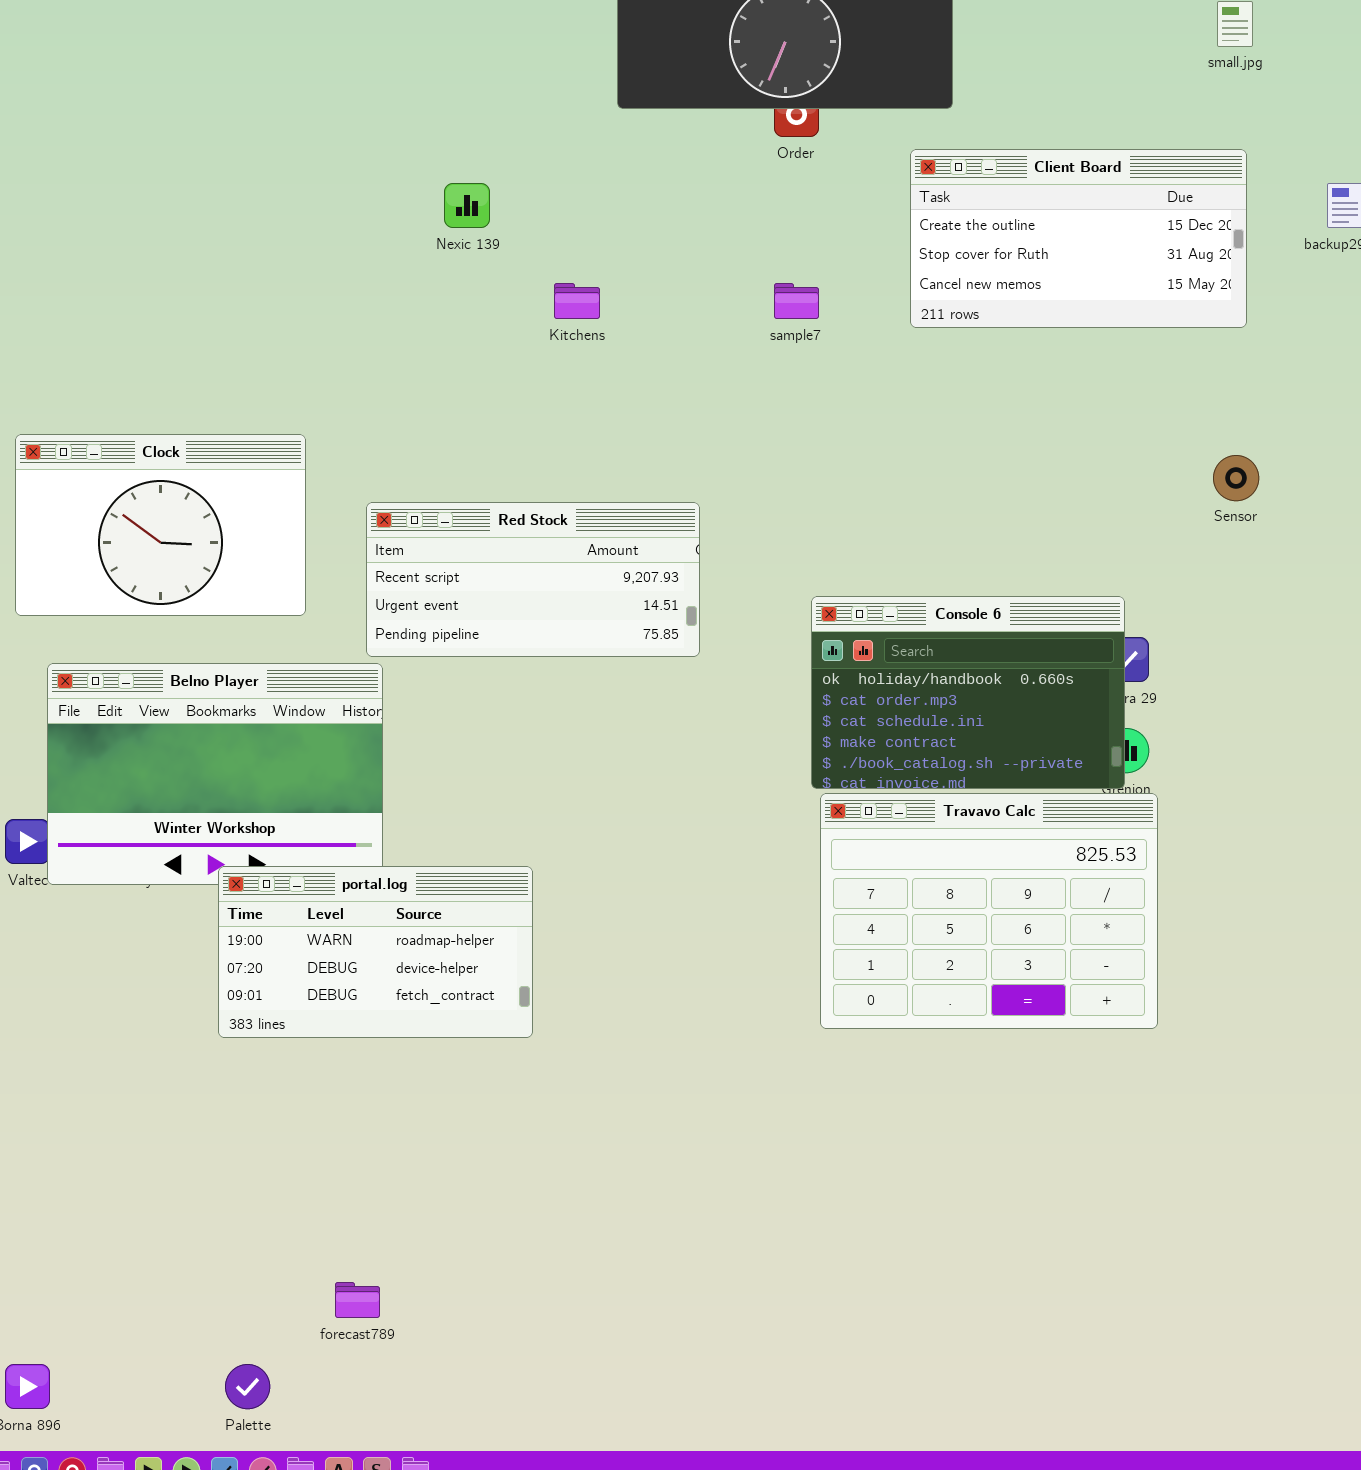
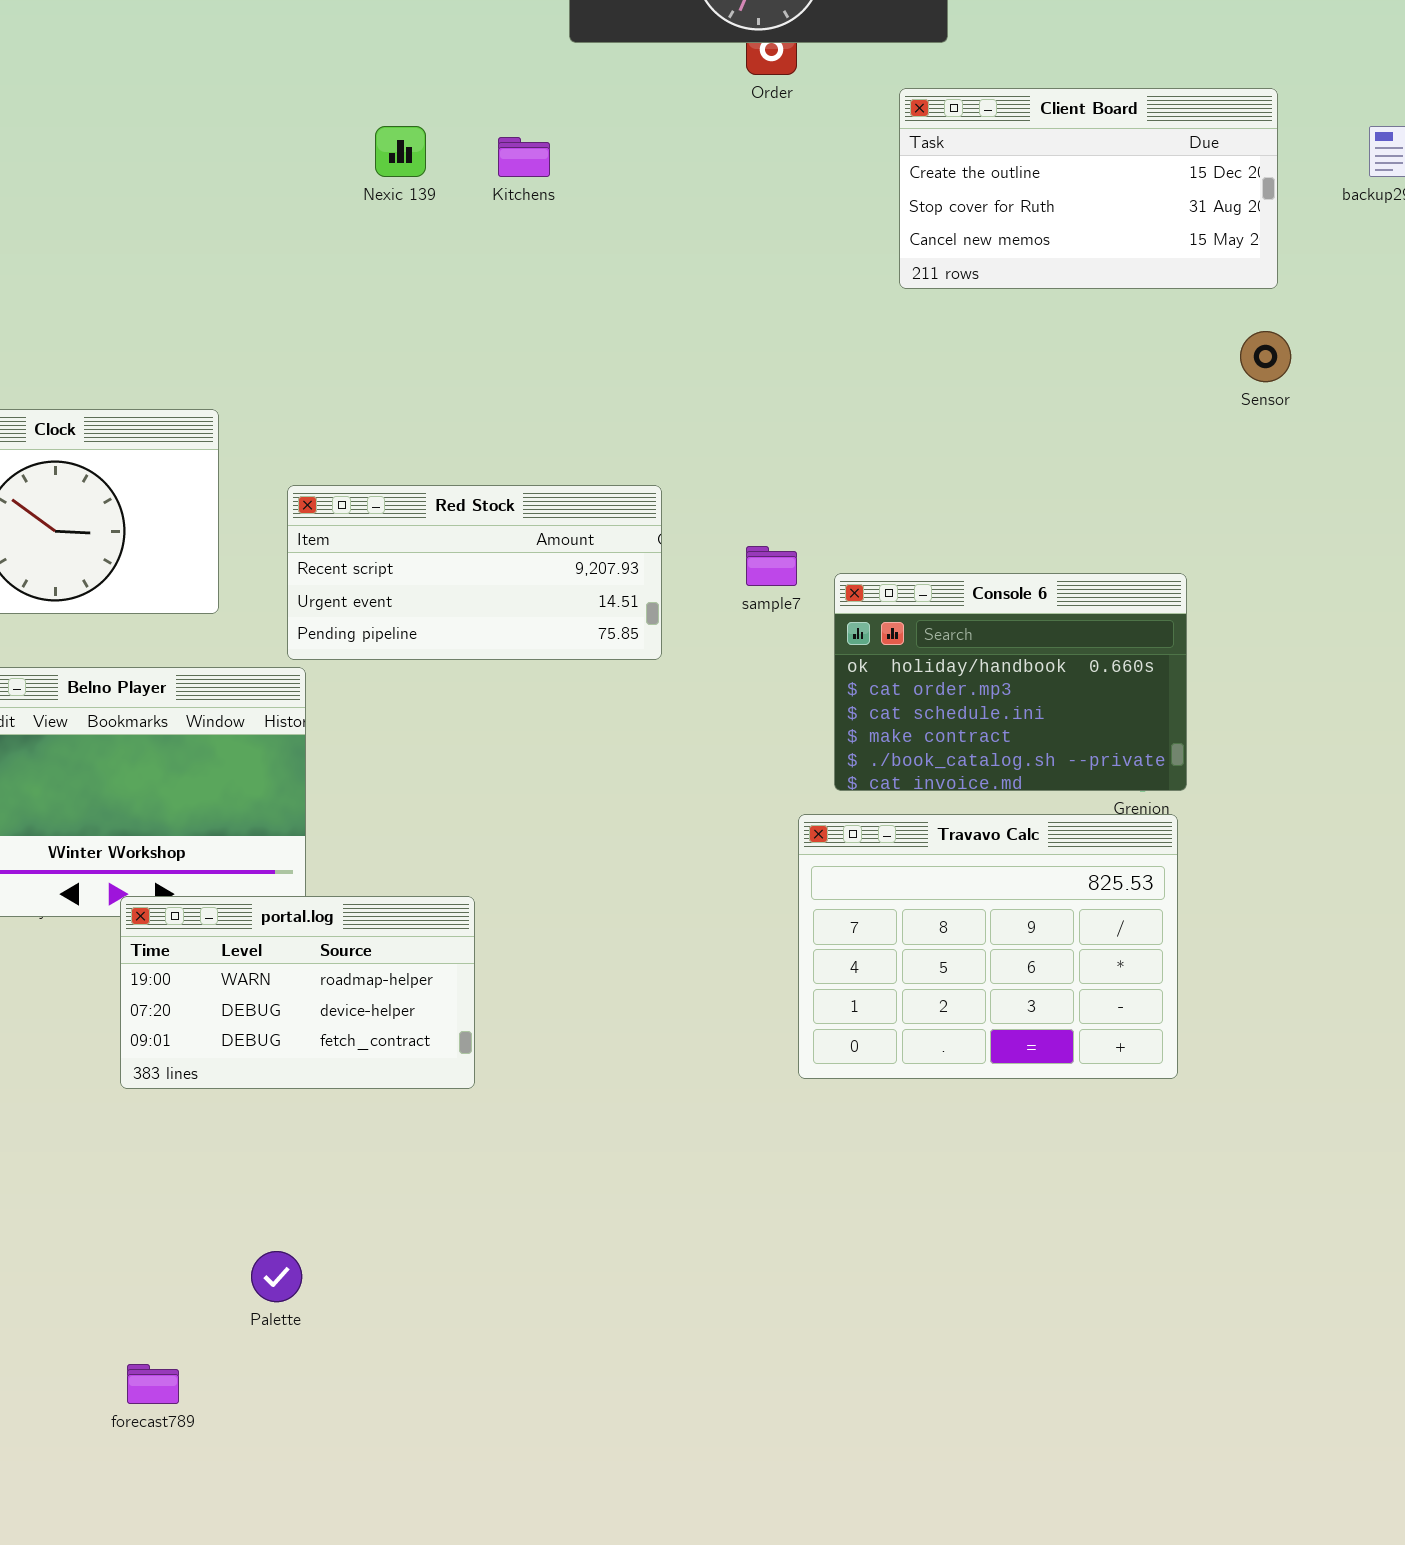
Kitchens: [554,283,600,319] -> [498,137,550,177], moved
sample7: [774,283,819,319] -> [746,546,797,586], moved
Sensor: [1213,455,1259,501] -> [1240,331,1291,382], moved
Console 6: [811,596,1125,789] -> [834,573,1187,791], moved
forecast789: [335,1282,380,1318] -> [127,1364,179,1404], moved
Palette: [225,1364,270,1409] -> [251,1251,302,1302], moved

